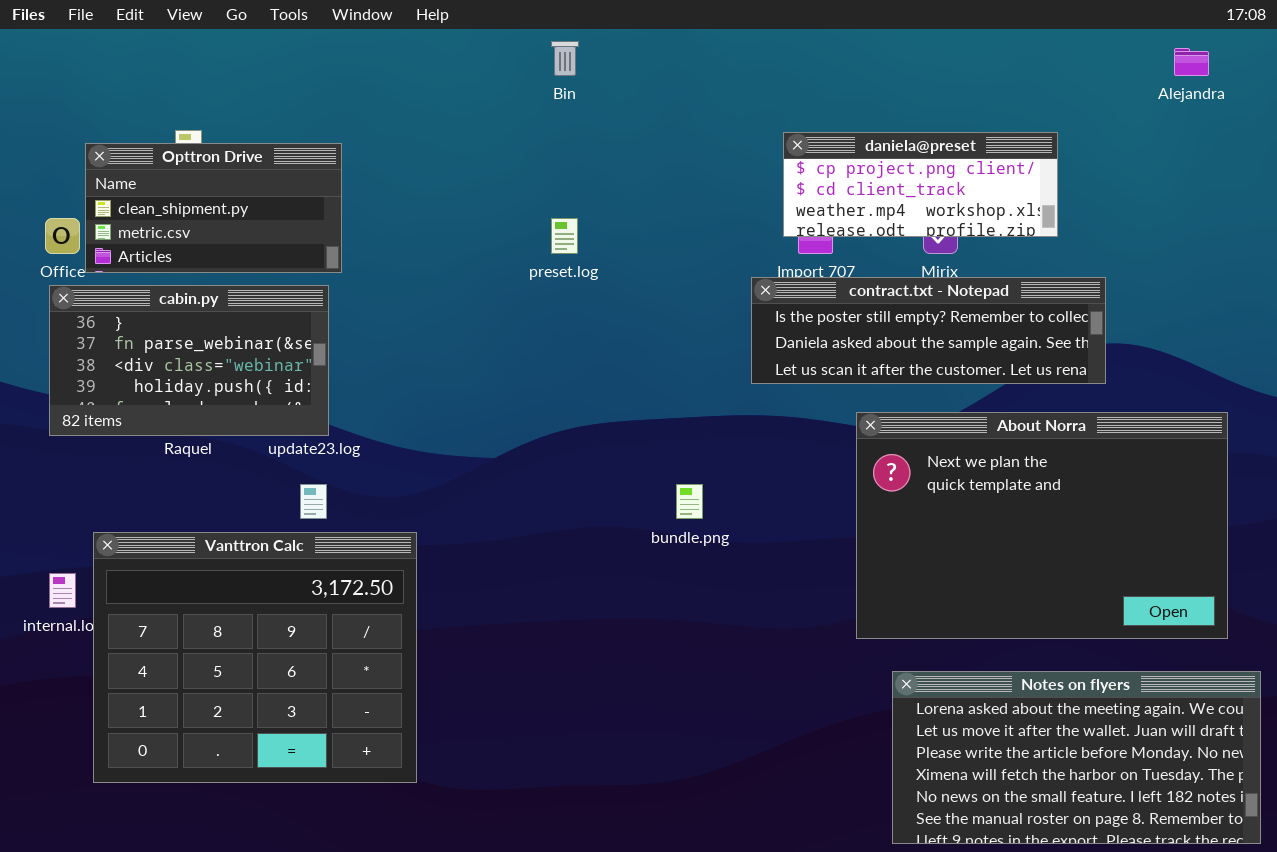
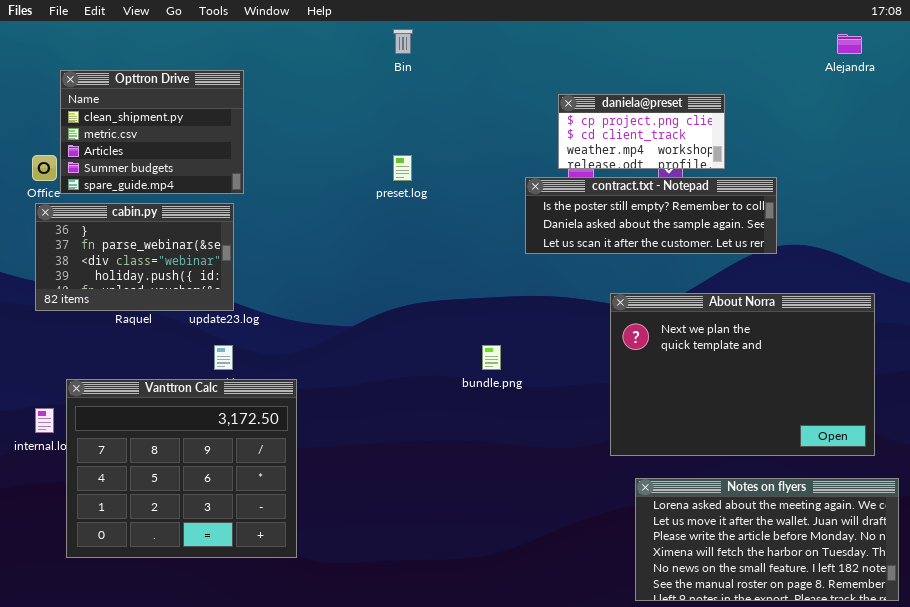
daniela@preset: [783,132,1058,237] -> [558,94,725,169], resized
Opttron Drive: [85,143,342,273] -> [60,70,244,194], resized
contract.txt - Notepad: [751,277,1106,384] -> [525,177,777,254], moved

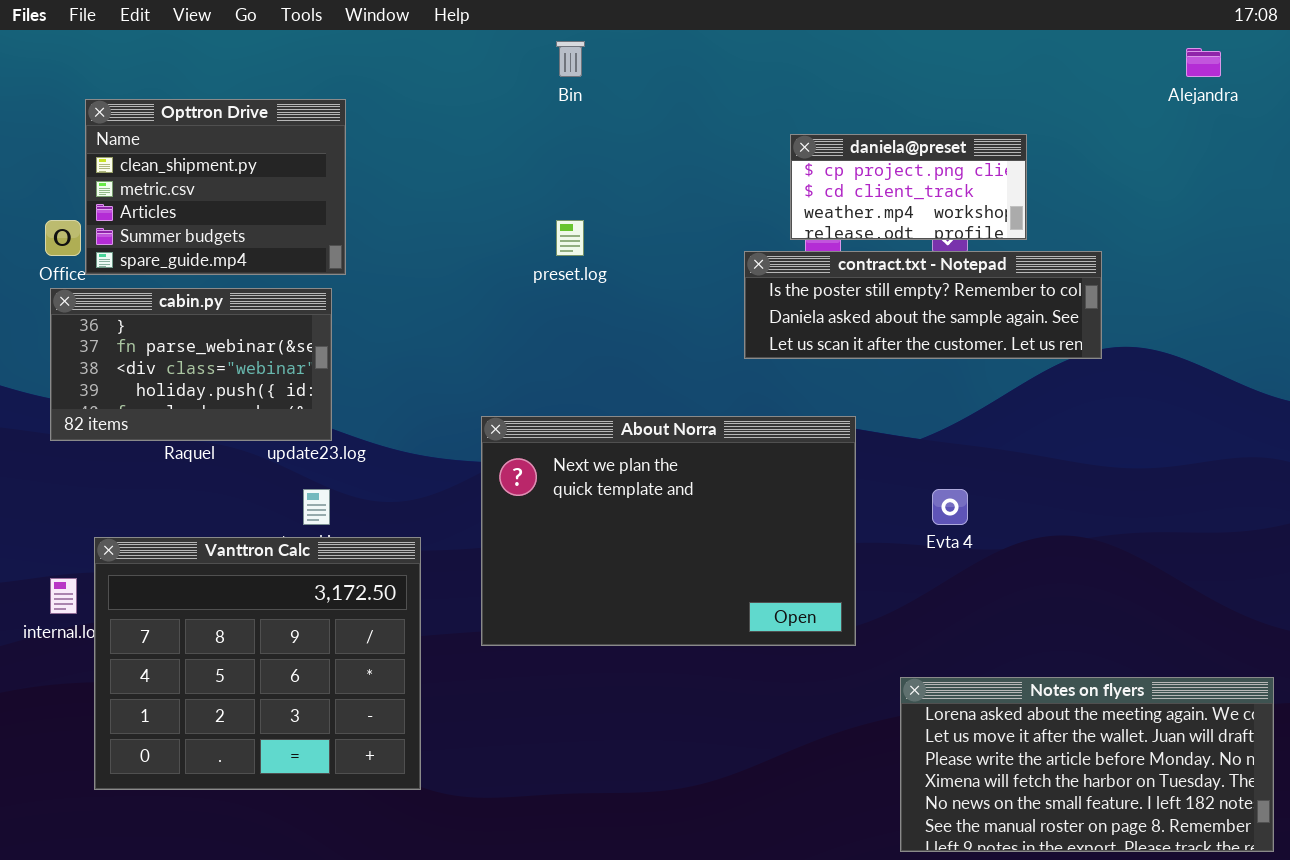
About Norra: [610,293,875,456] -> [481,416,856,646], moved

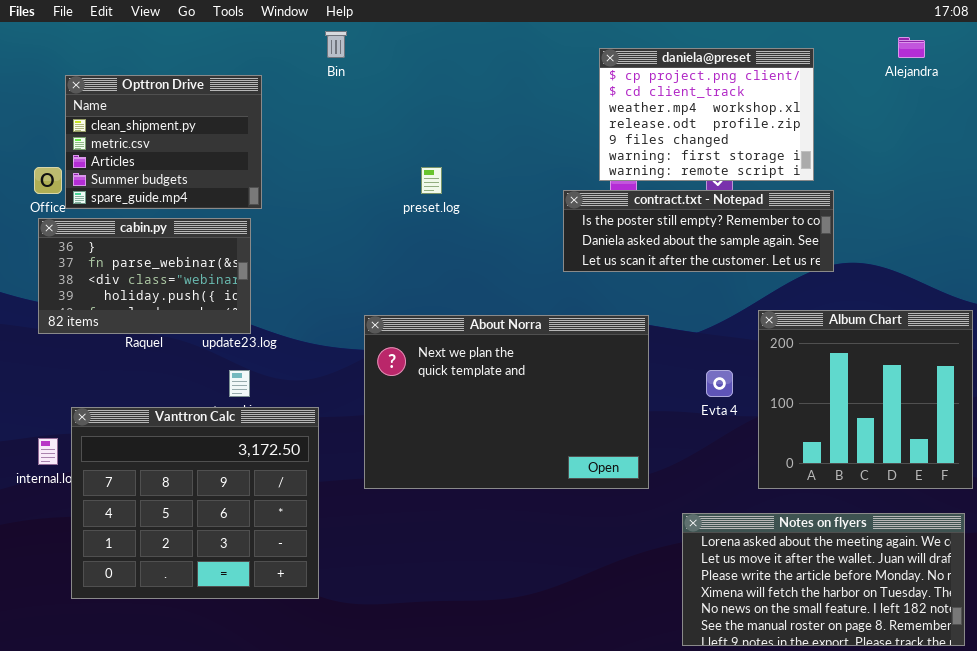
Bin: [556,41,585,77] -> [325,31,347,58], moved
daniela@preset: [790,134,1027,240] -> [599,48,814,181], resized
Album Chart: none -> [758,310,973,489], opened

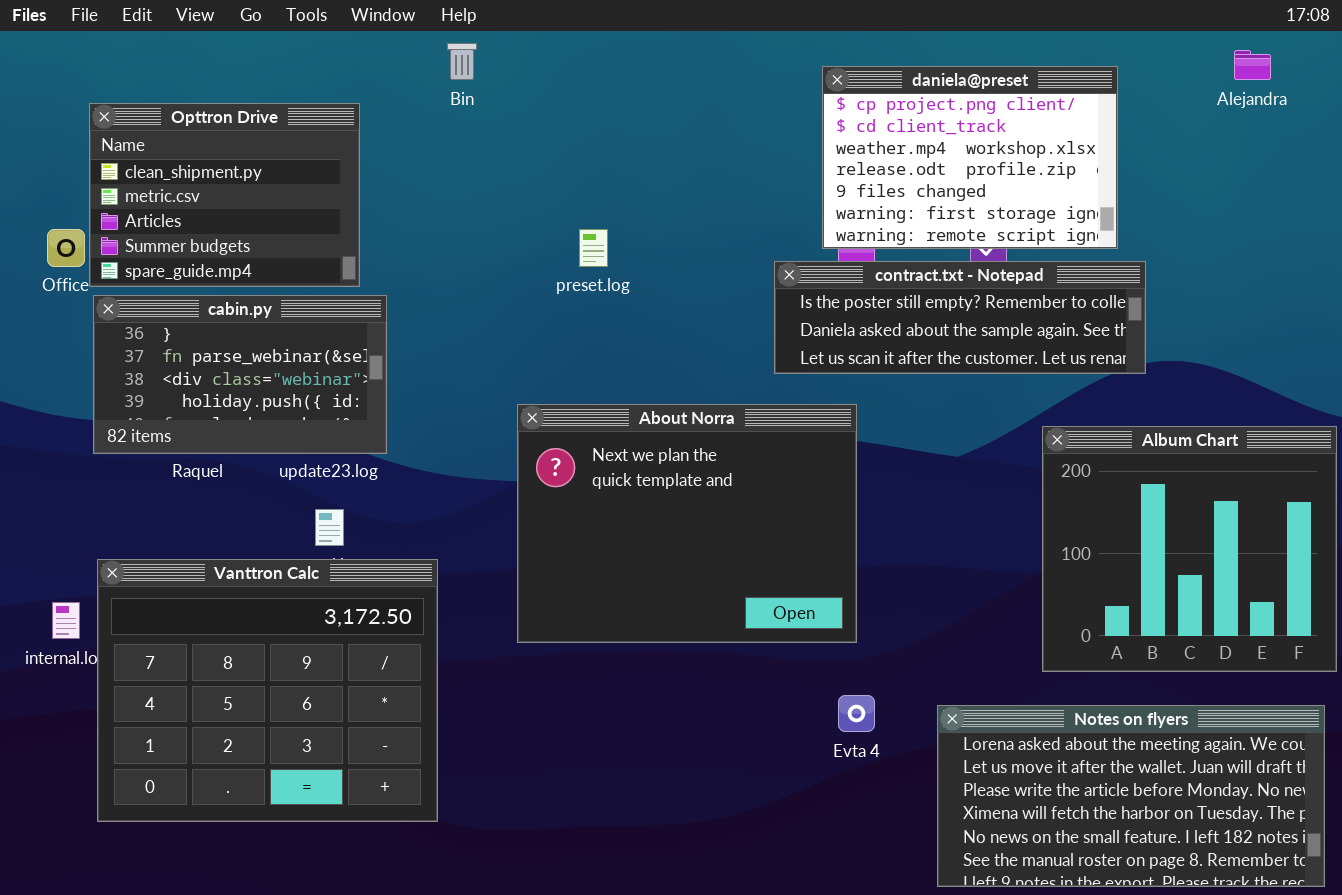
cabin.py: [38,218,251,334] -> [93,295,387,454], moved
About Norra: [364,315,649,489] -> [517,404,857,643], moved, resized
Evta 4: [706,370,733,397] -> [838,695,875,732], moved

